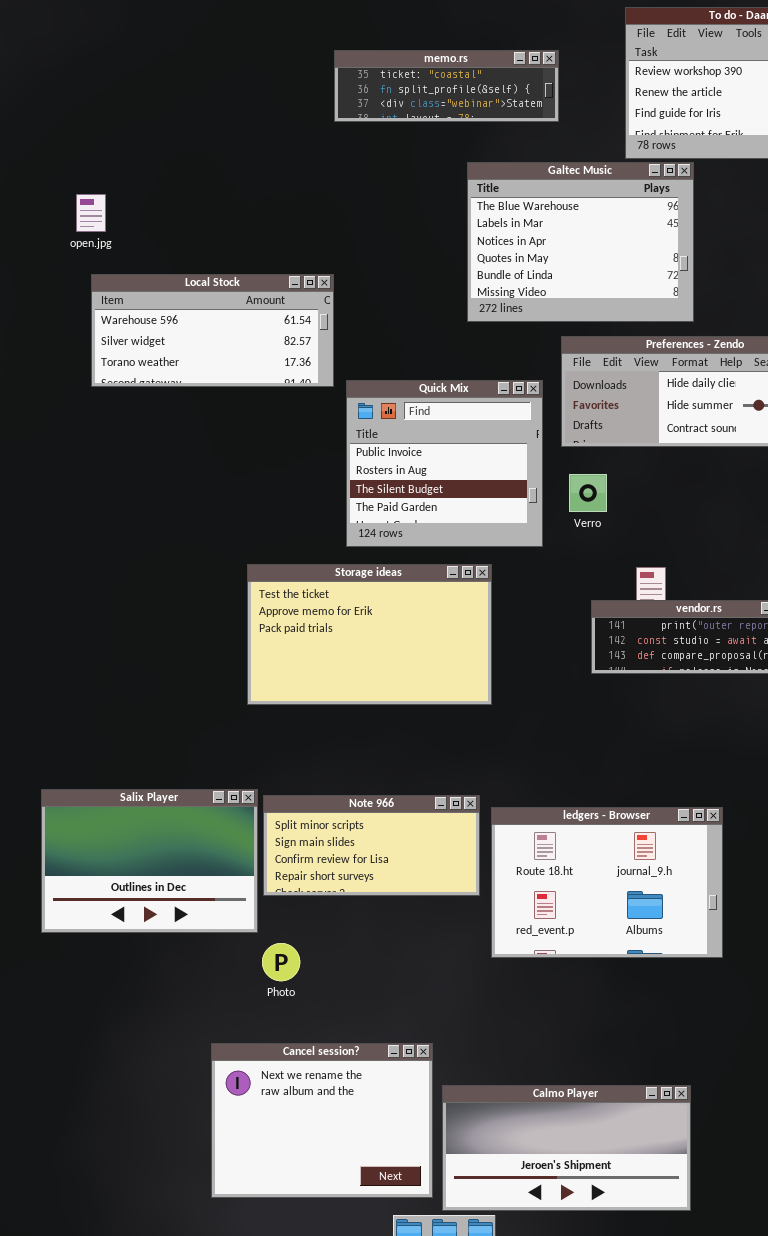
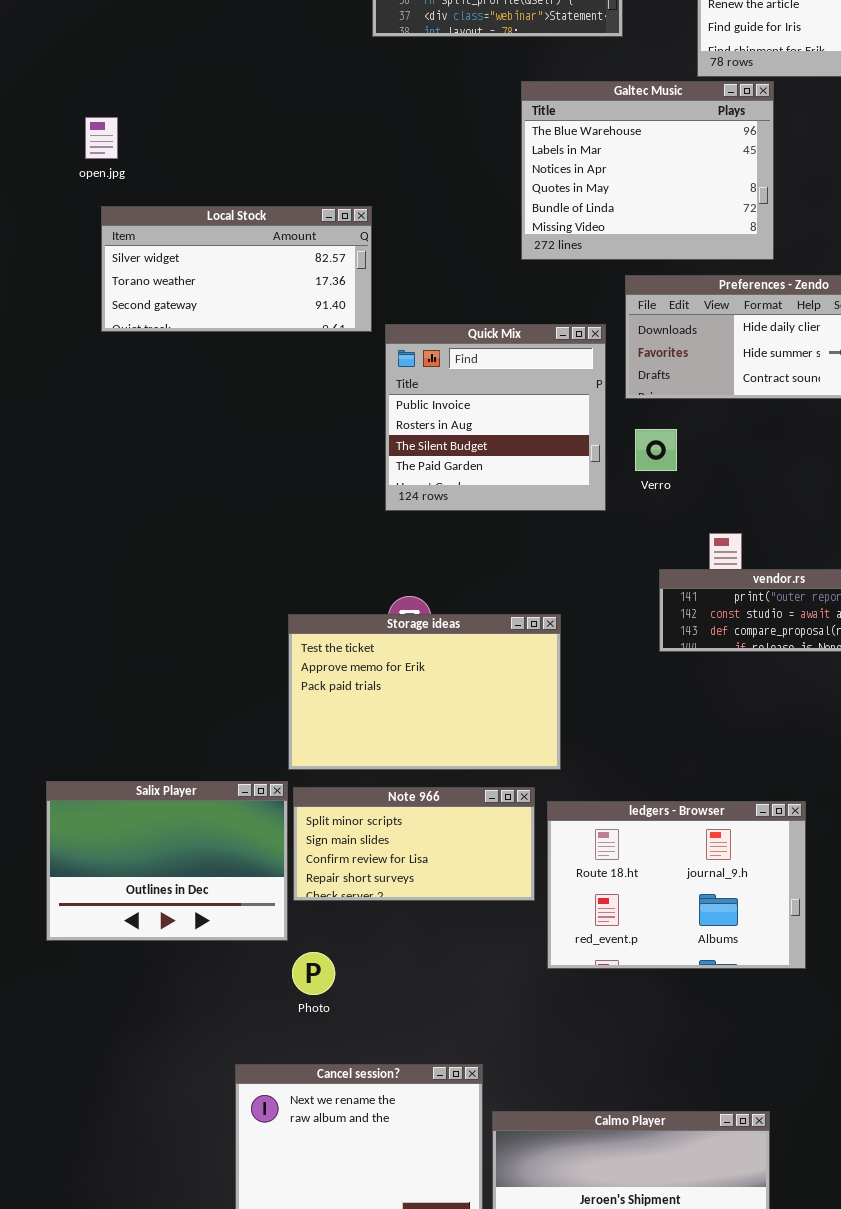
Local Stock: [91,274,334,387] -> [101,206,372,332], scrolled down 1 row
Storage ideas: [247,564,492,705] -> [288,614,561,770], moved

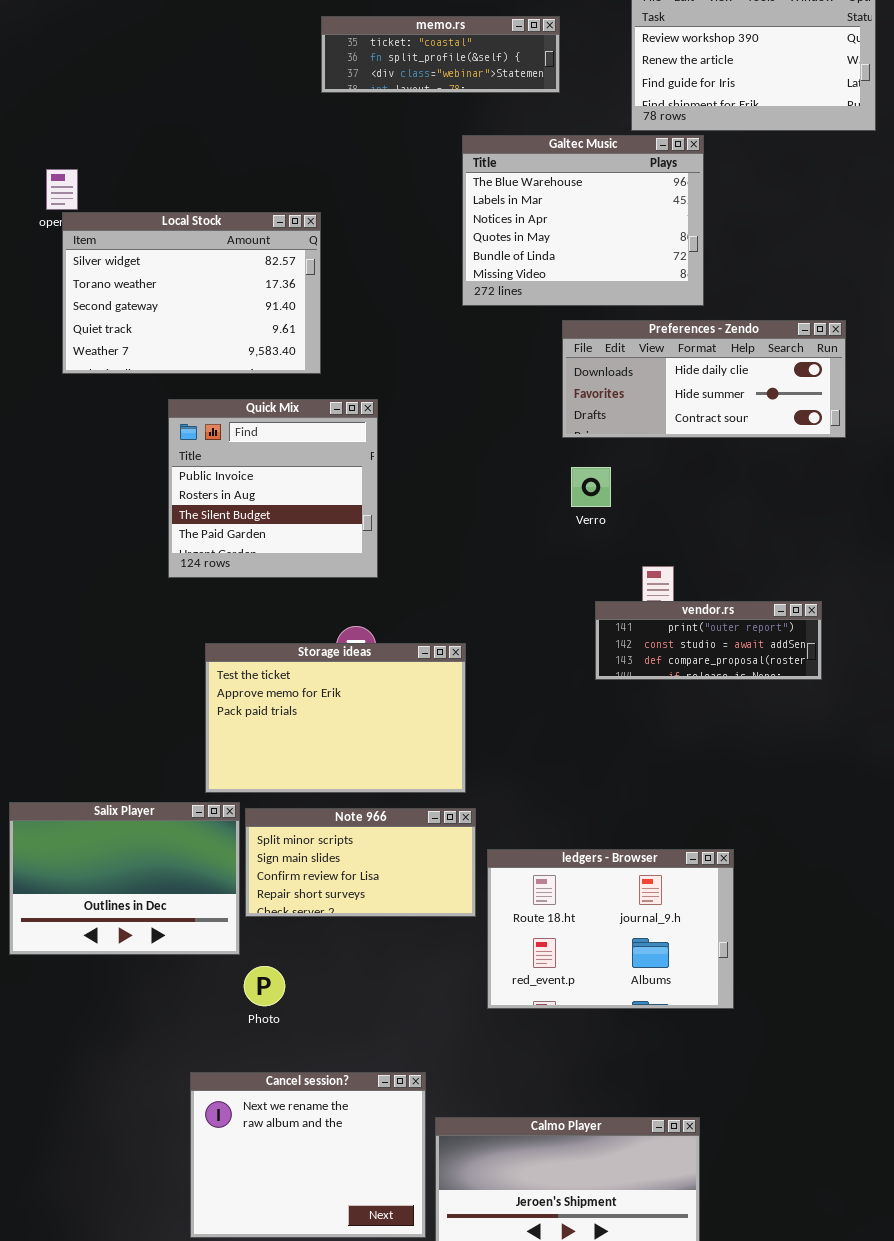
Local Stock: [101,206,372,332] -> [62,212,321,374], resized
Quick Mix: [385,324,606,511] -> [168,399,378,578], moved
Storage ideas: [288,614,561,770] -> [205,643,466,793], moved
ledgers - Browser: [547,801,806,969] -> [487,849,734,1009], moved

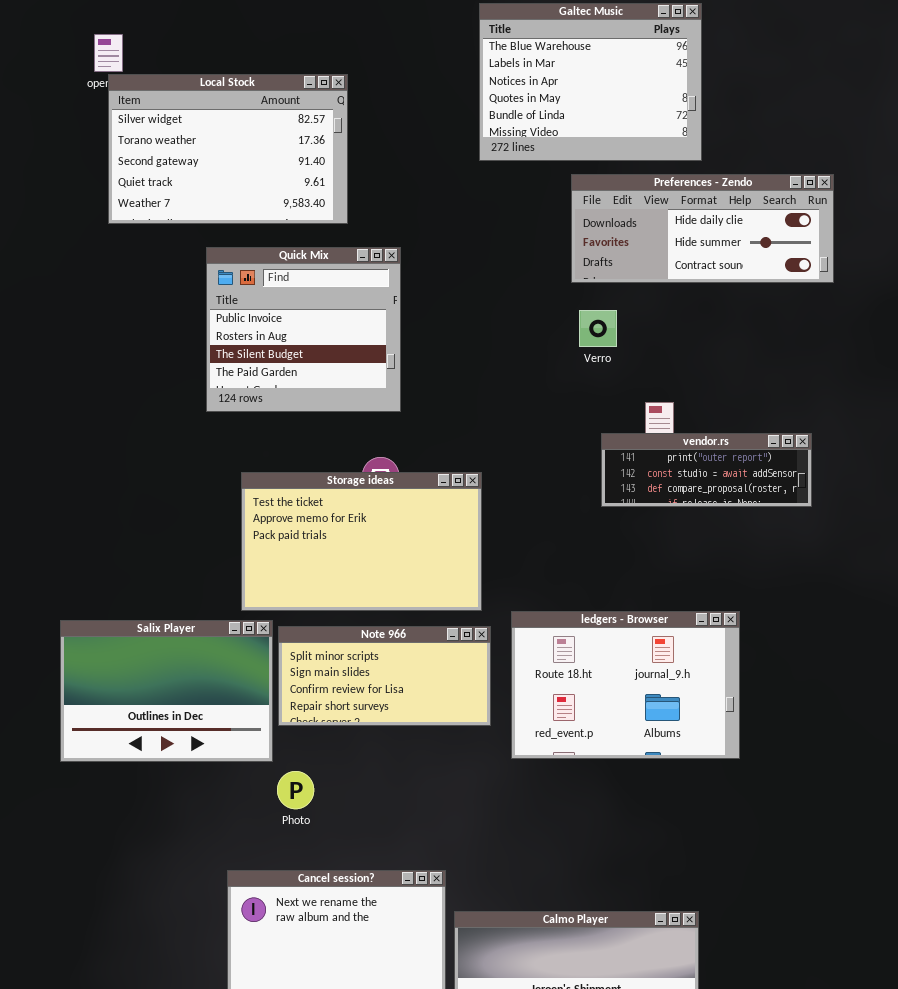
ledgers - Browser: [487,849,734,1009] -> [511,611,740,759], moved

